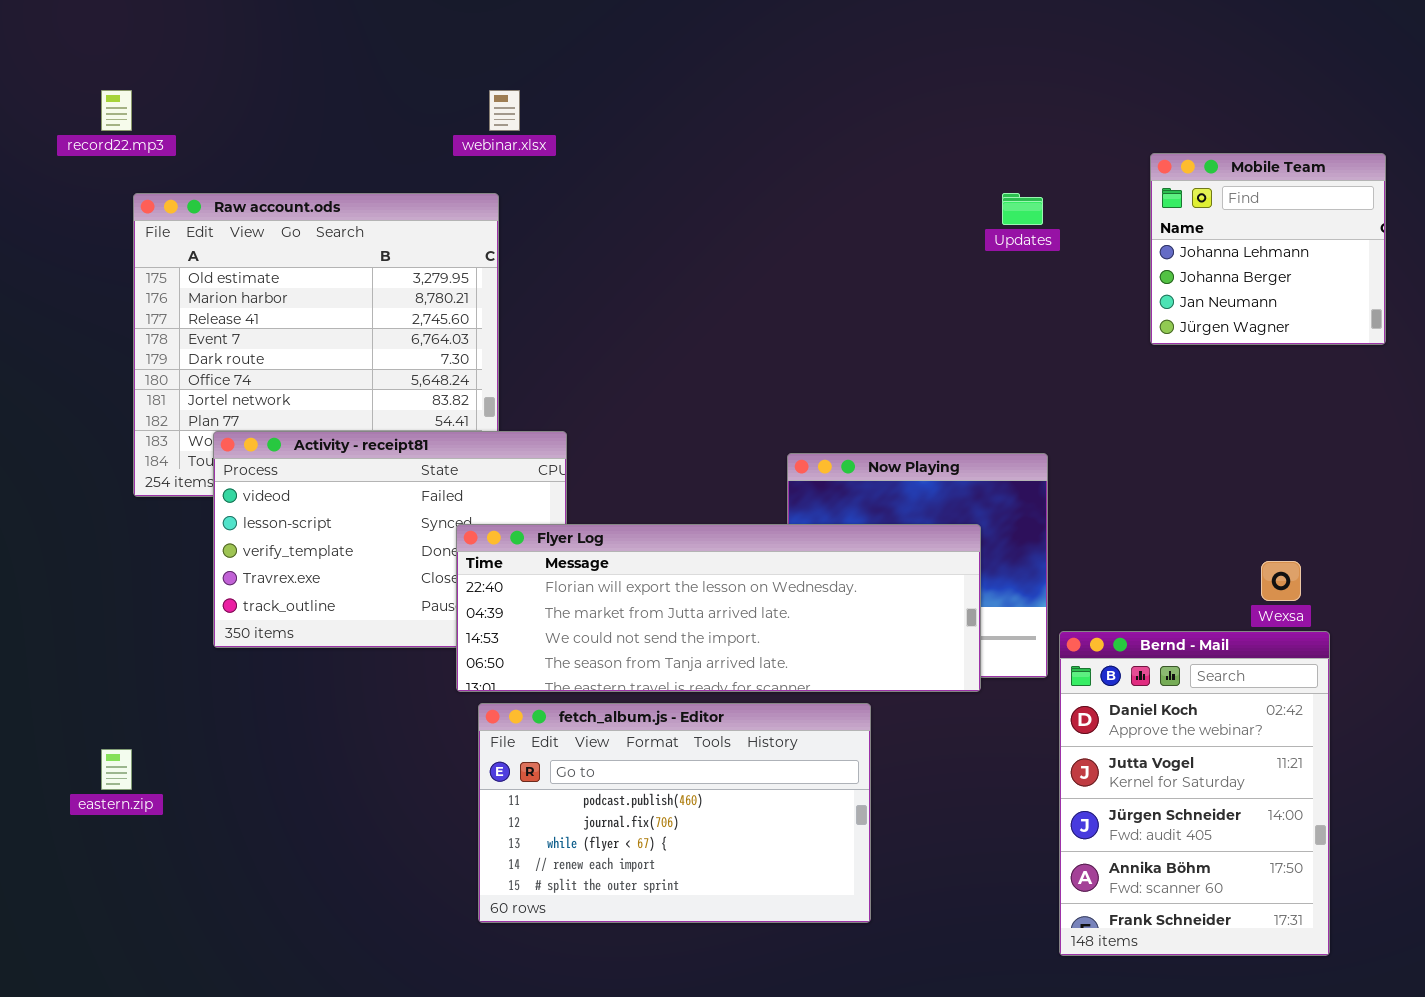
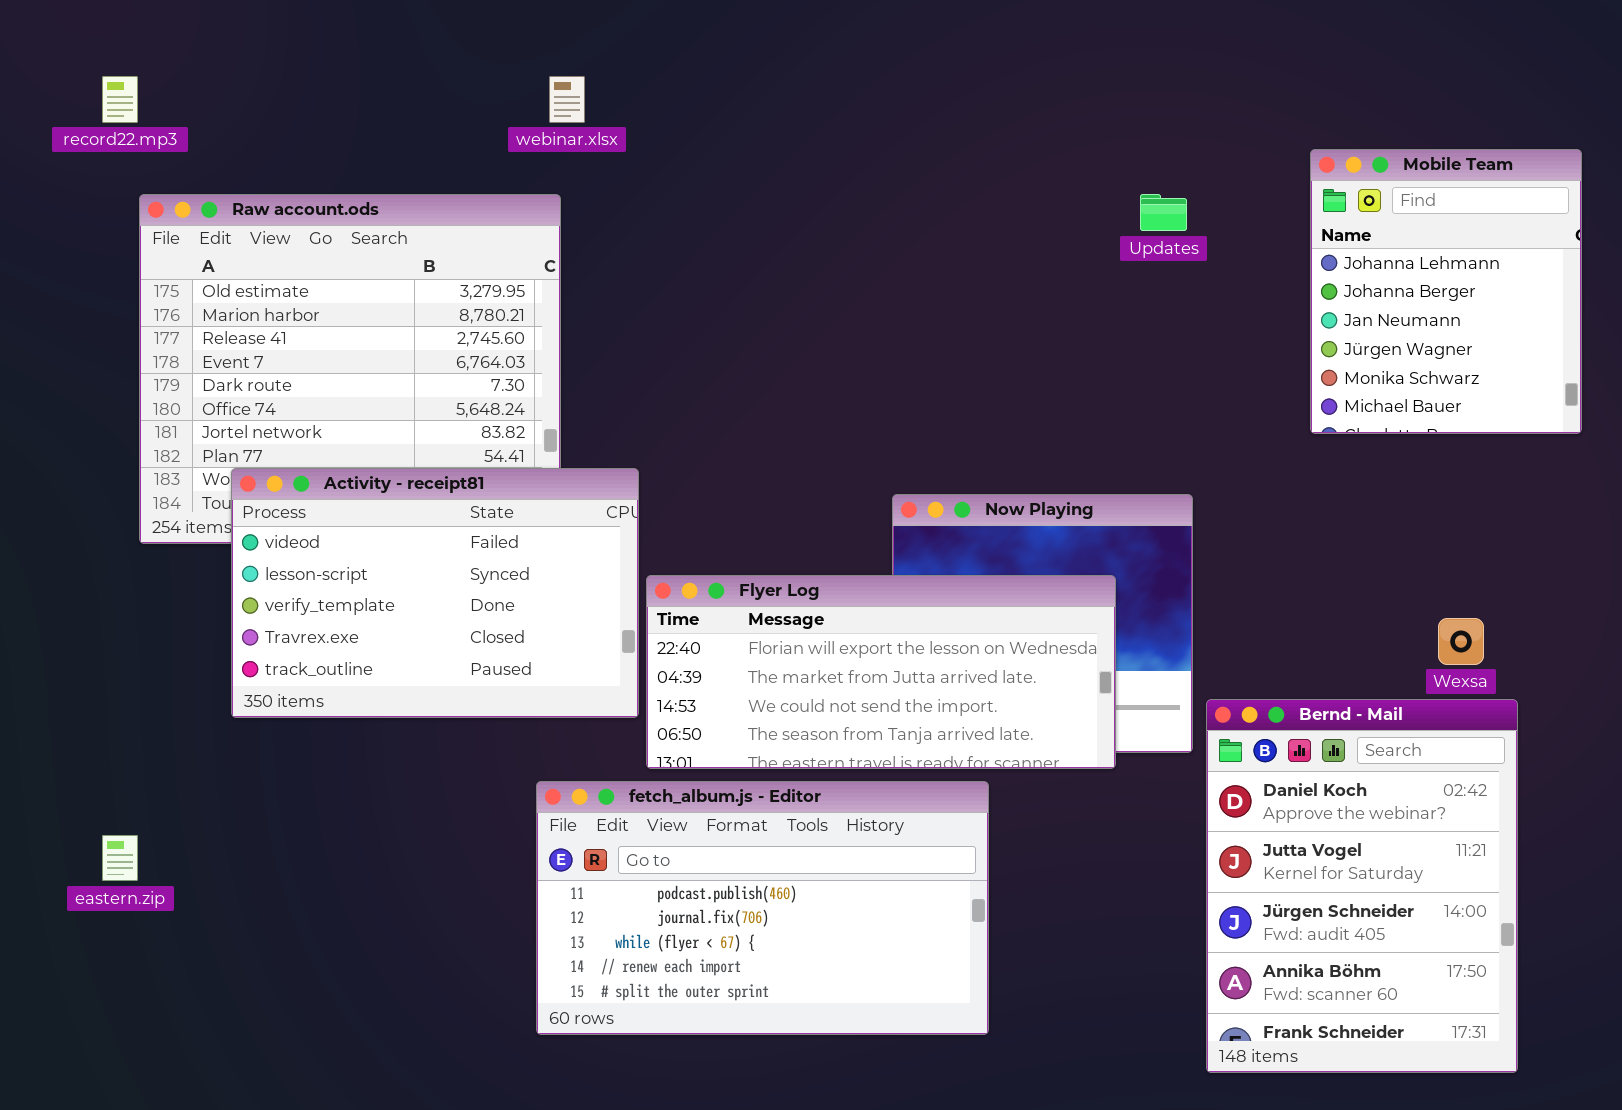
Mobile Team: [1150,153,1386,345] -> [1310,149,1582,434], resized
Flyer Log: [456,524,981,692] -> [646,575,1116,769], resized

